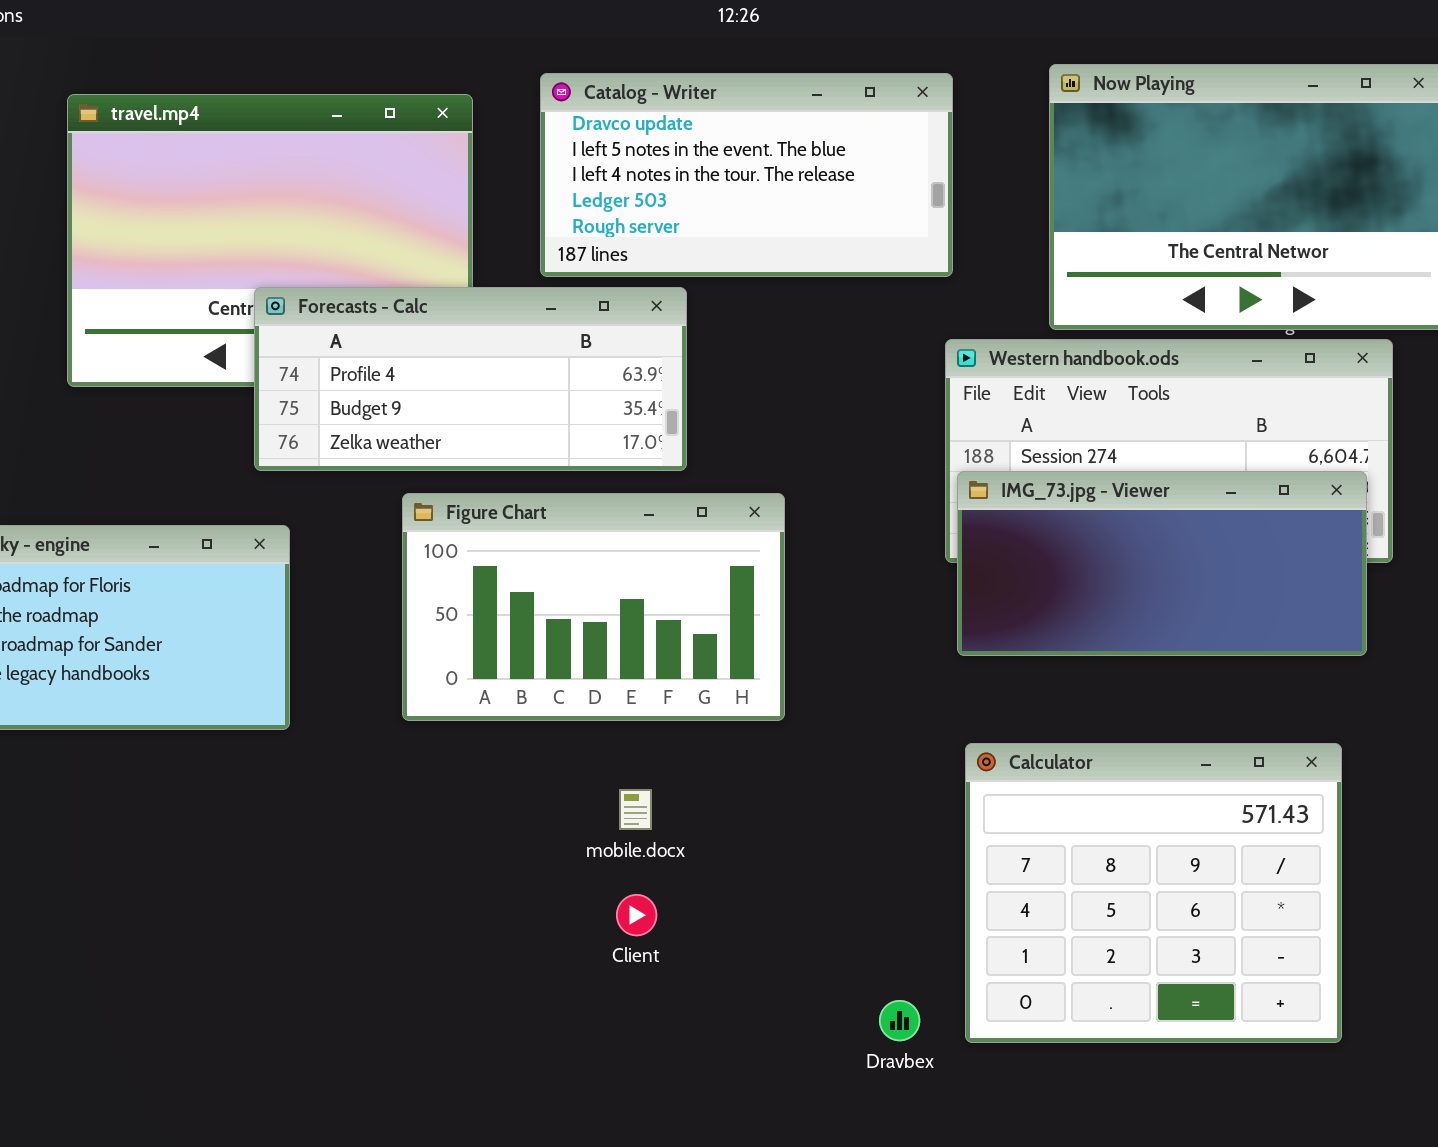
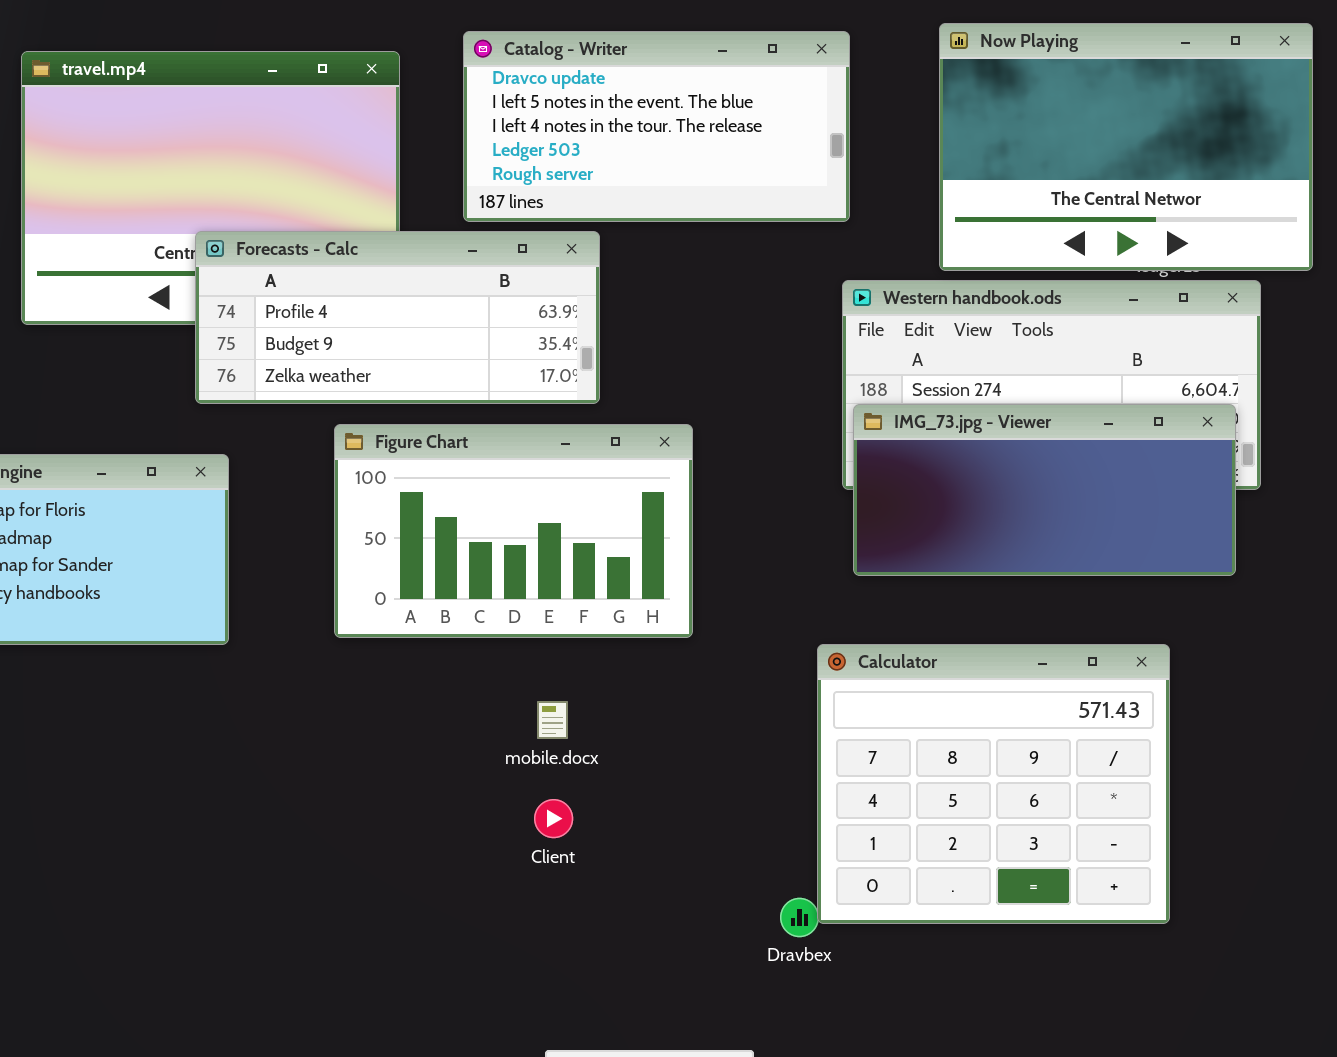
Calculator: [965,743,1342,1043] -> [817,644,1170,924], moved

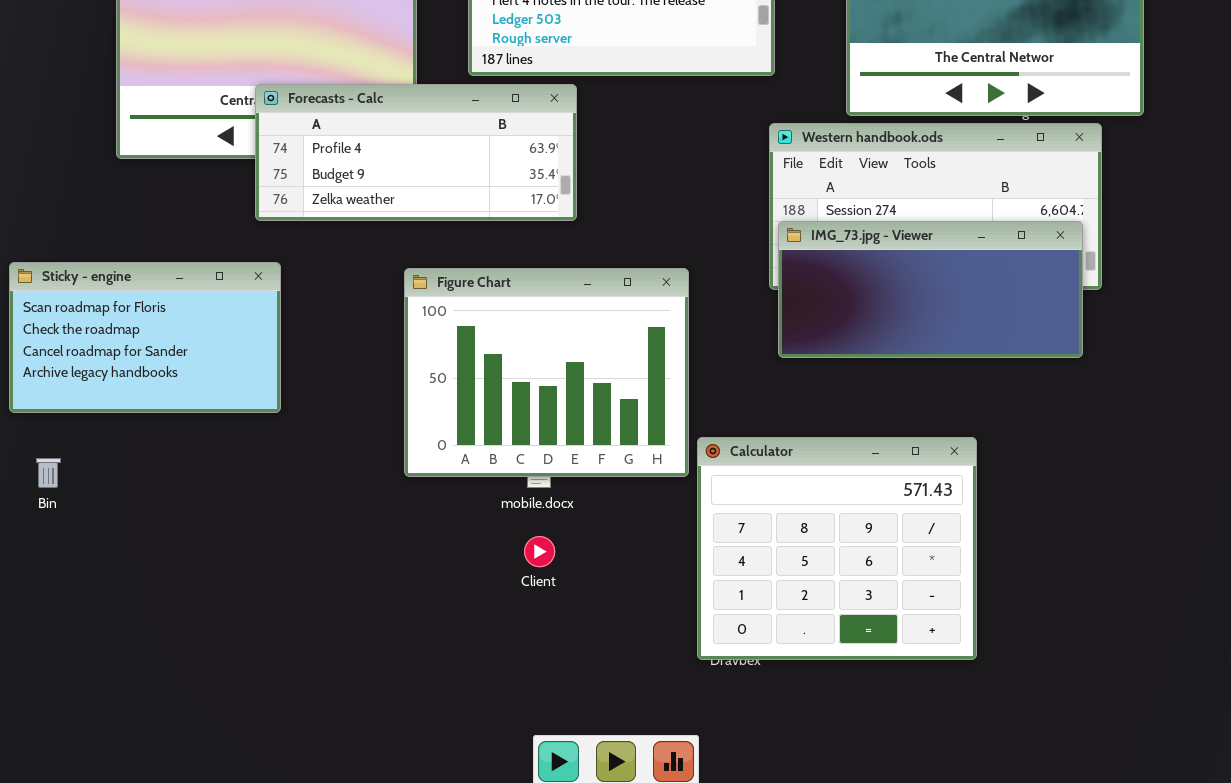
Figure Chart: [334,424,693,638] -> [404,268,689,477], moved, resized
Calculator: [817,644,1170,924] -> [697,437,977,660], moved

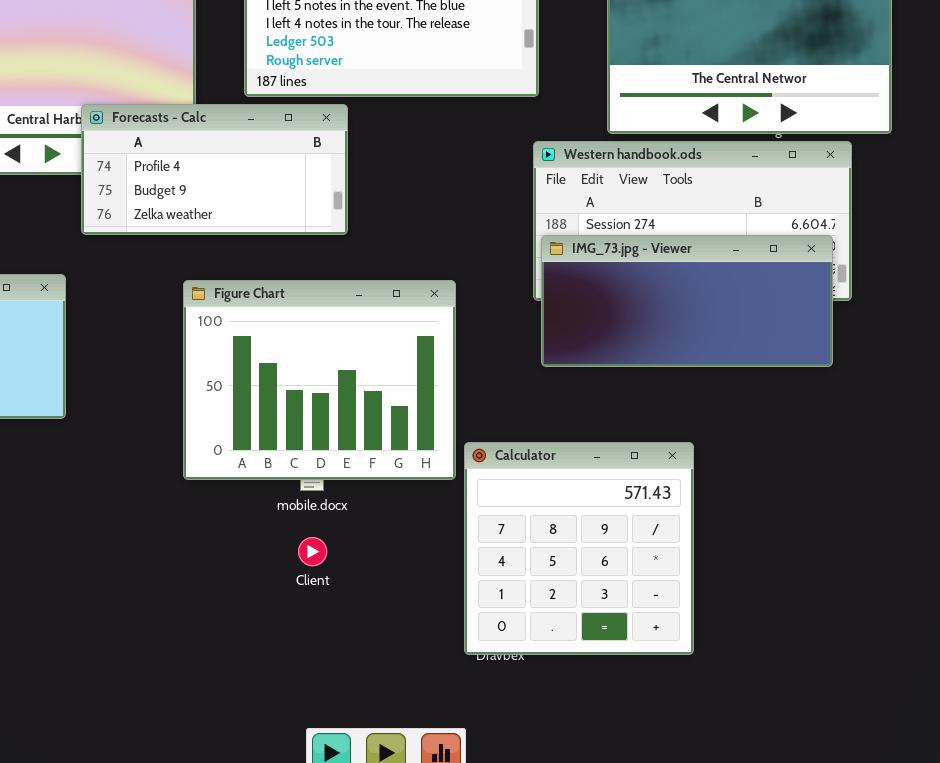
Forecasts - Calc: [255,84,577,221] -> [81,104,348,235], resized
Calculator: [697,437,977,660] -> [464,442,694,655], resized

